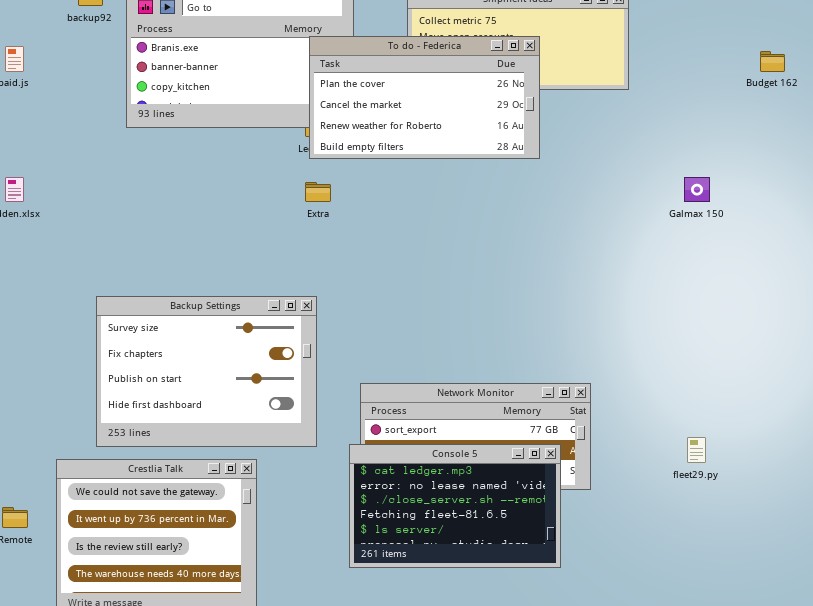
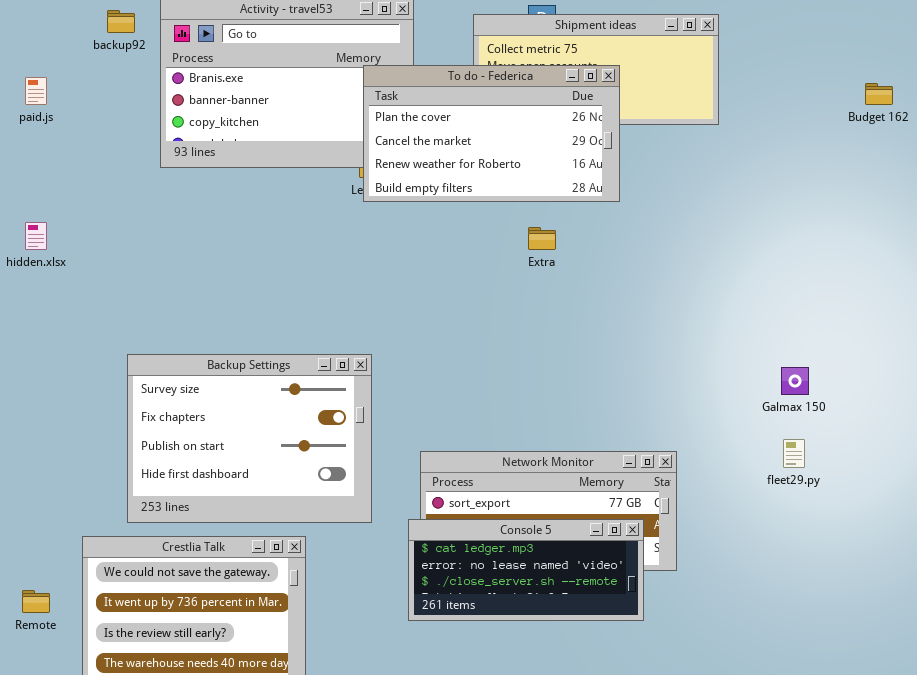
Galmax 150: [684,177,710,202] -> [781,367,809,395], moved
Extra: [305,182,331,202] -> [528,227,556,250], moved
fleet29.py: [687,437,706,463] -> [783,439,805,468], moved
Console 5: [349,444,561,568] -> [408,519,644,621], resized

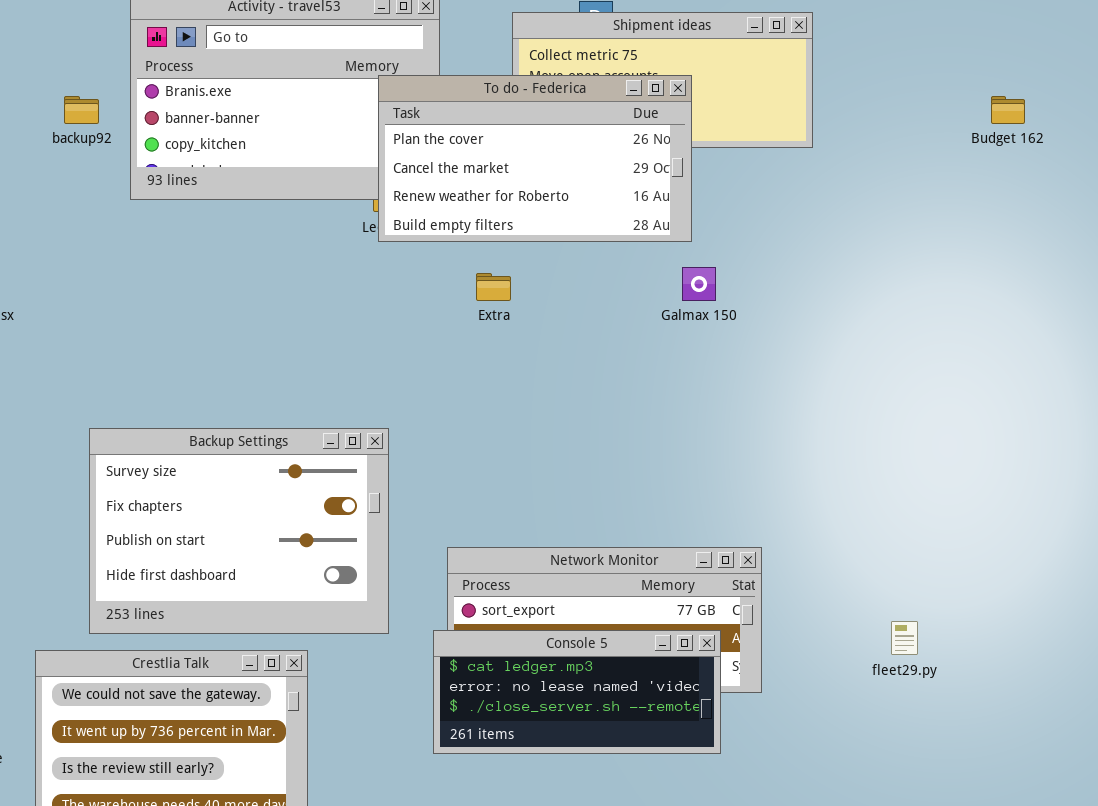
backup92: [107,10,135,33] -> [64,96,99,124], moved
Extra: [528,227,556,250] -> [476,273,511,301], moved
Galmax 150: [781,367,809,395] -> [682,267,716,301], moved
fleet29.py: [783,439,805,468] -> [891,621,918,655], moved

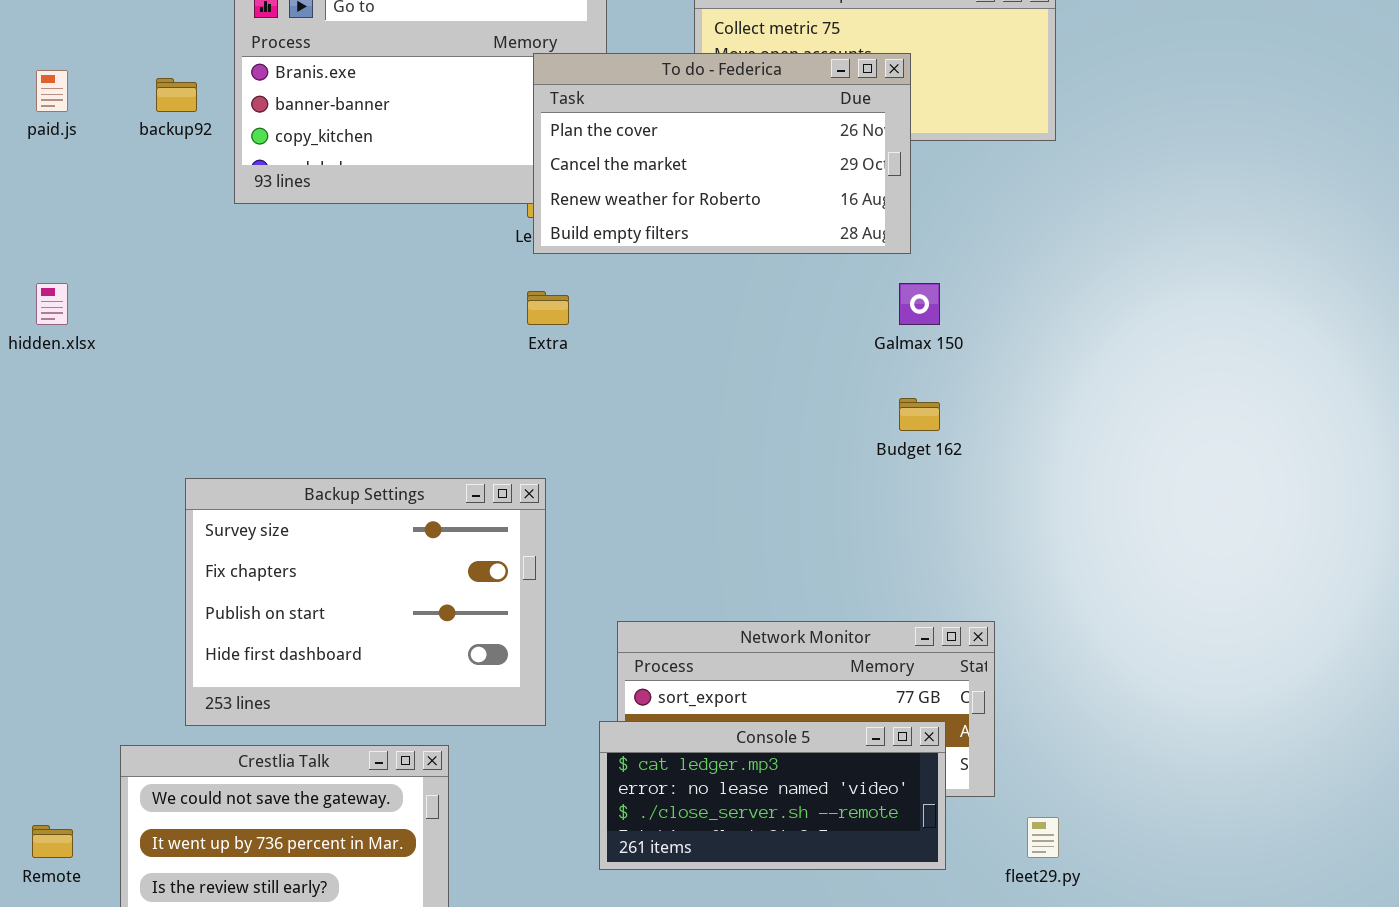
Budget 162: [991,96,1025,124] -> [899,398,940,431], moved
Extra: [476,273,511,301] -> [527,291,569,325], moved
fleet29.py: [891,621,918,655] -> [1027,817,1059,858], moved

